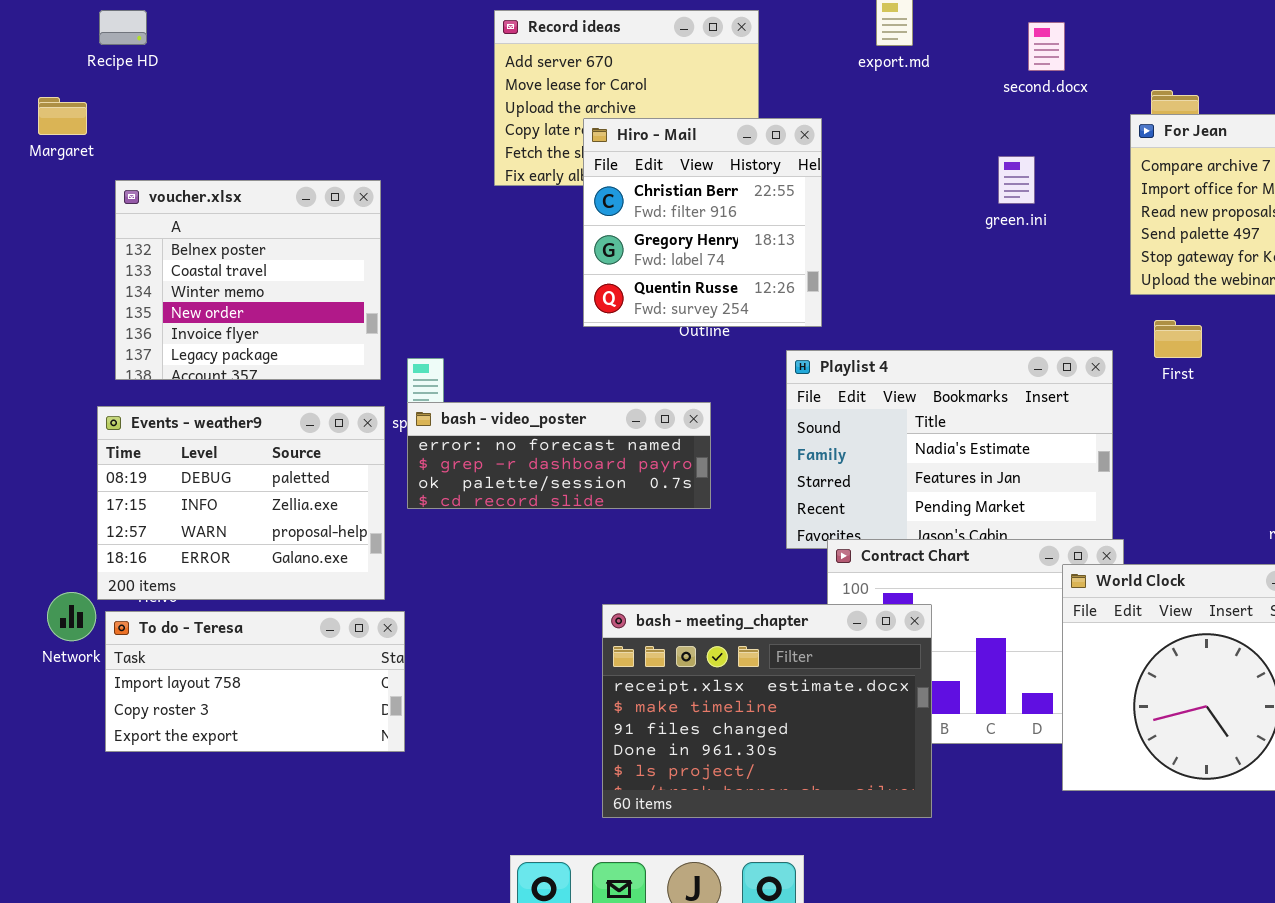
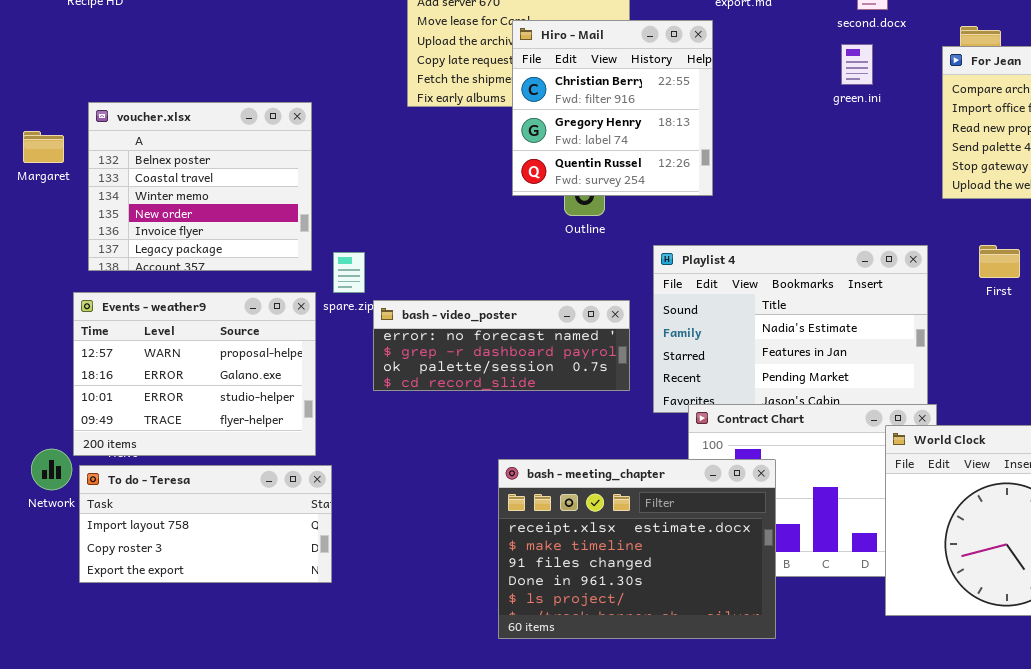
Margaret: [38,97,87,135] -> [23,131,64,163], moved
Hiro - Mail: [583,118,822,327] -> [512,20,713,196], moved
green.ini: [998,156,1035,204] -> [841,44,873,85], moved
First: [1154,320,1202,358] -> [979,245,1020,278], moved
bash - video_poster: [407,402,711,509] -> [373,300,630,391], moved
Events - weather9: [97,406,385,600] -> [73,292,316,456], scrolled down 2 rows

